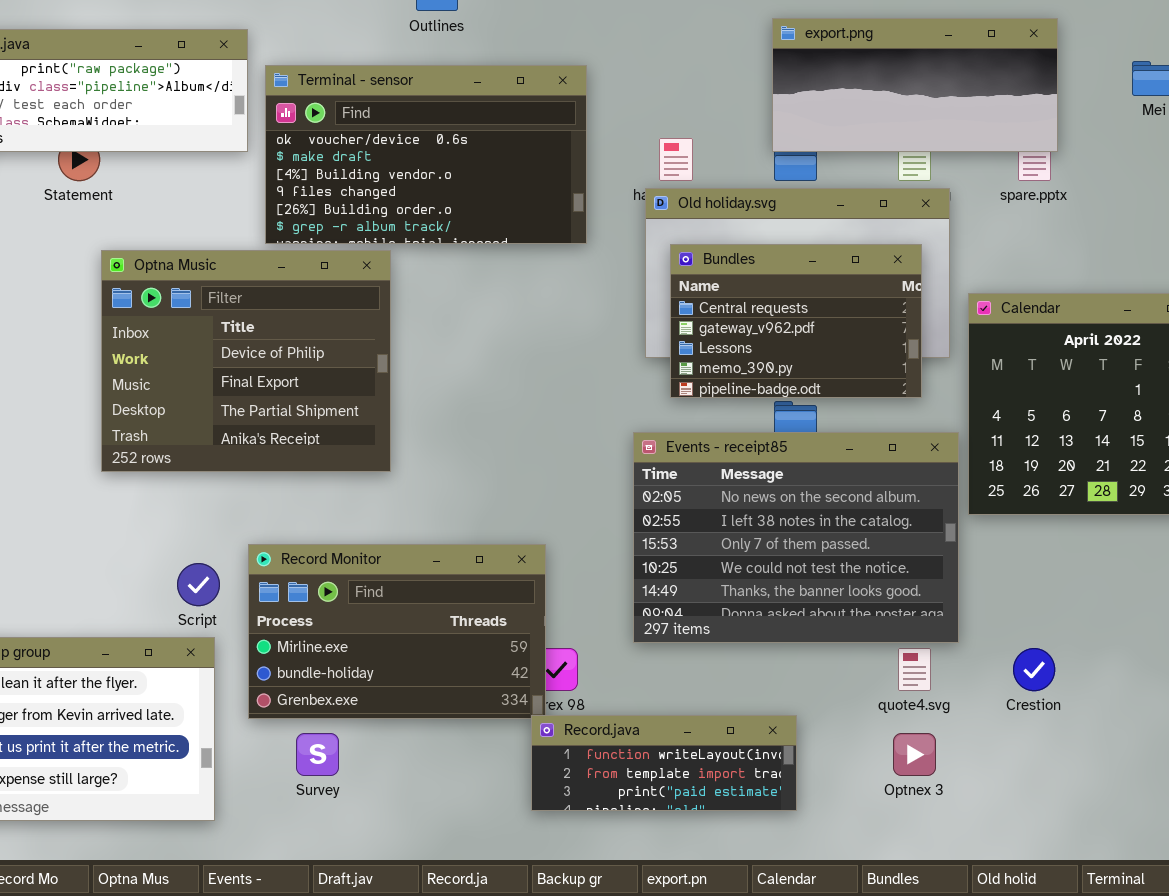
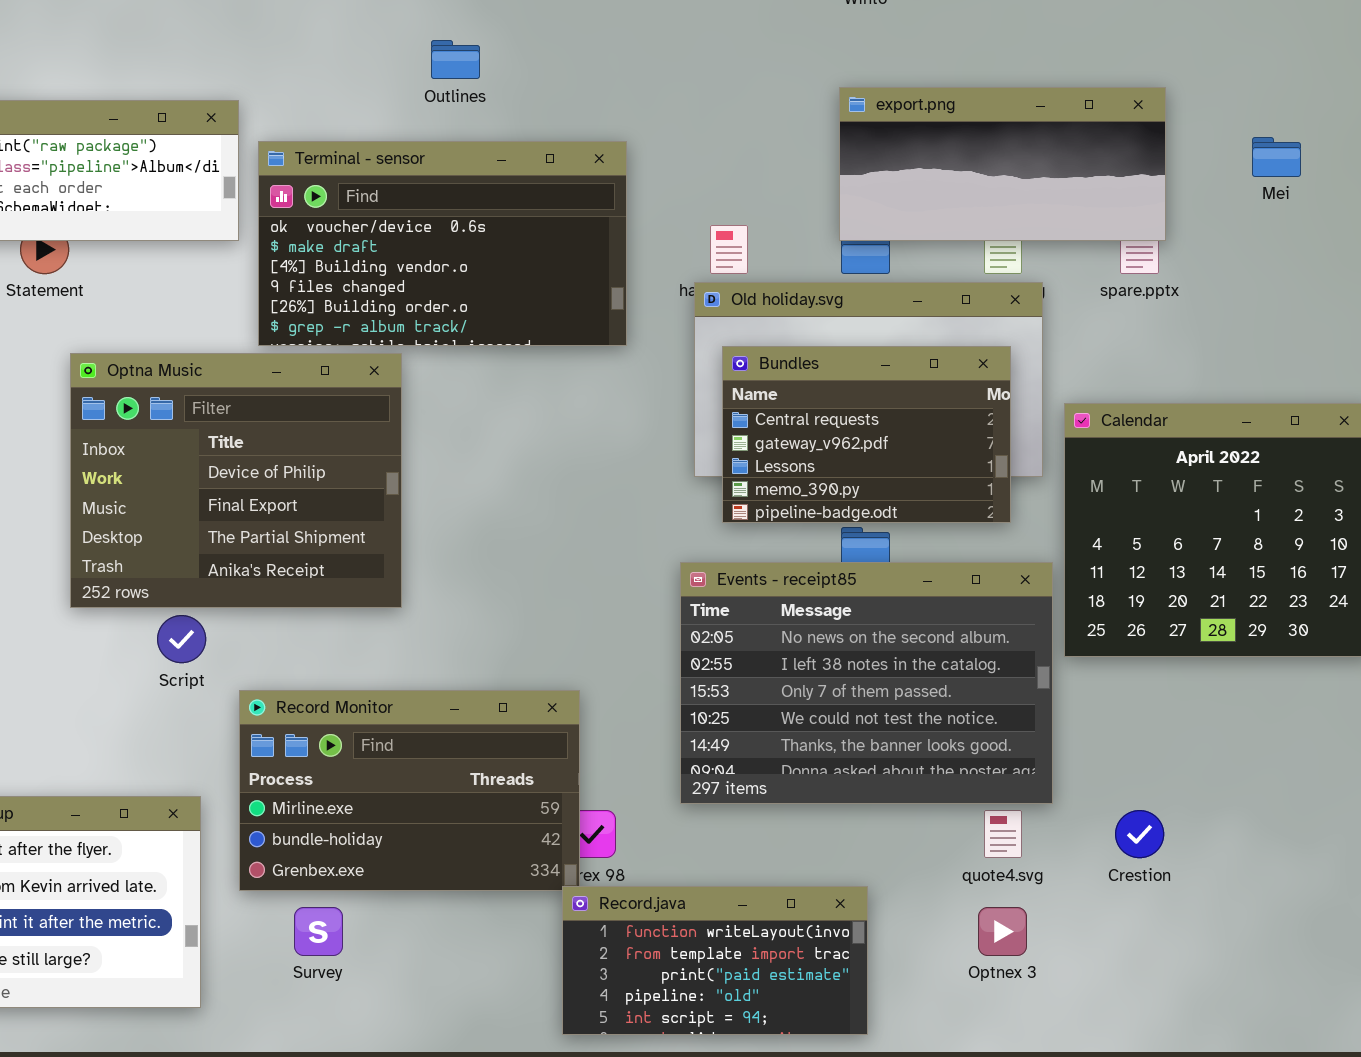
Script: [177,563,220,606] -> [157,615,206,663], moved
Record.java: [531,715,797,811] -> [562,886,868,1035], resized

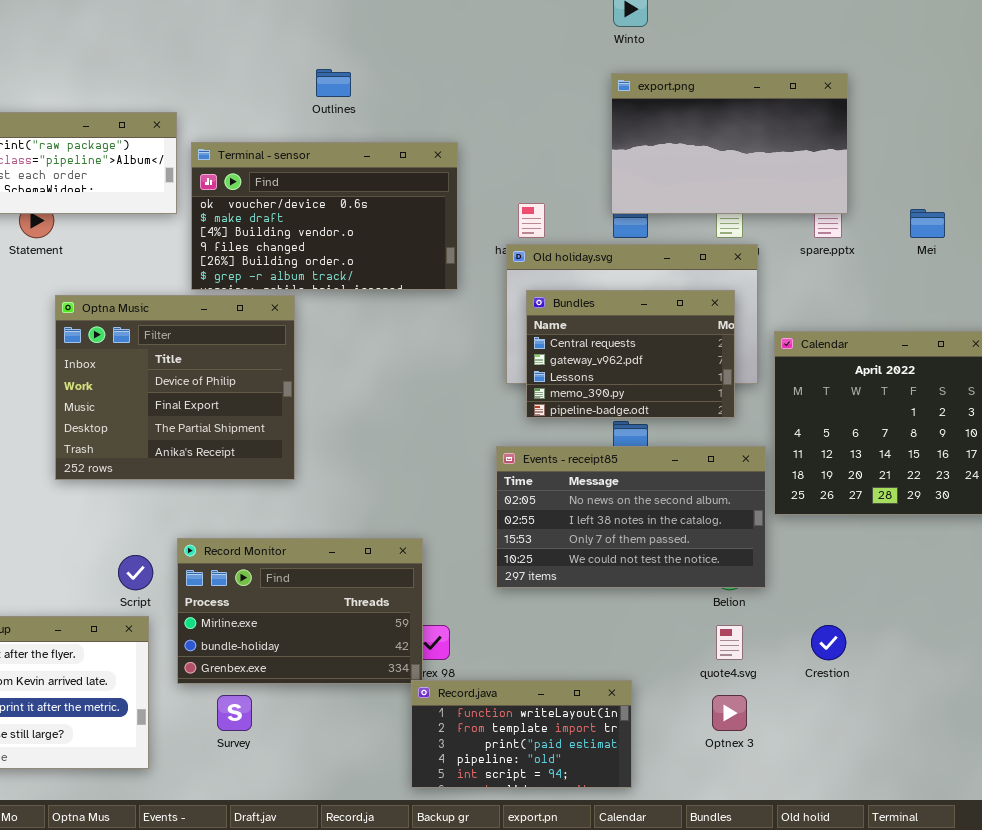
export.png: [839,87,1166,241] -> [611,73,848,214], resized
Mei: [1252,137,1301,177] -> [910,209,945,238], moved
Events - receipt85: [680,562,1053,804] -> [496,446,766,588], resized
Script: [157,615,206,663] -> [118,555,153,590], moved

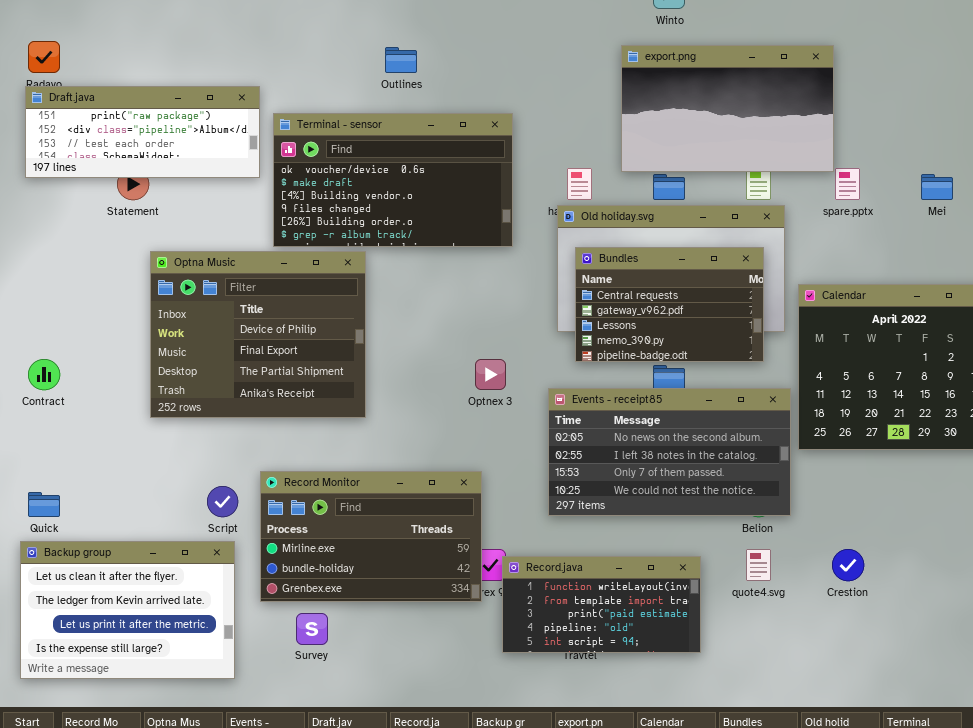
export.png: [611,73,848,214] -> [621,45,834,172], moved
Record.java: [411,680,632,788] -> [502,556,701,653], moved
Optnex 3: [712,695,747,731] -> [475,359,506,390], moved

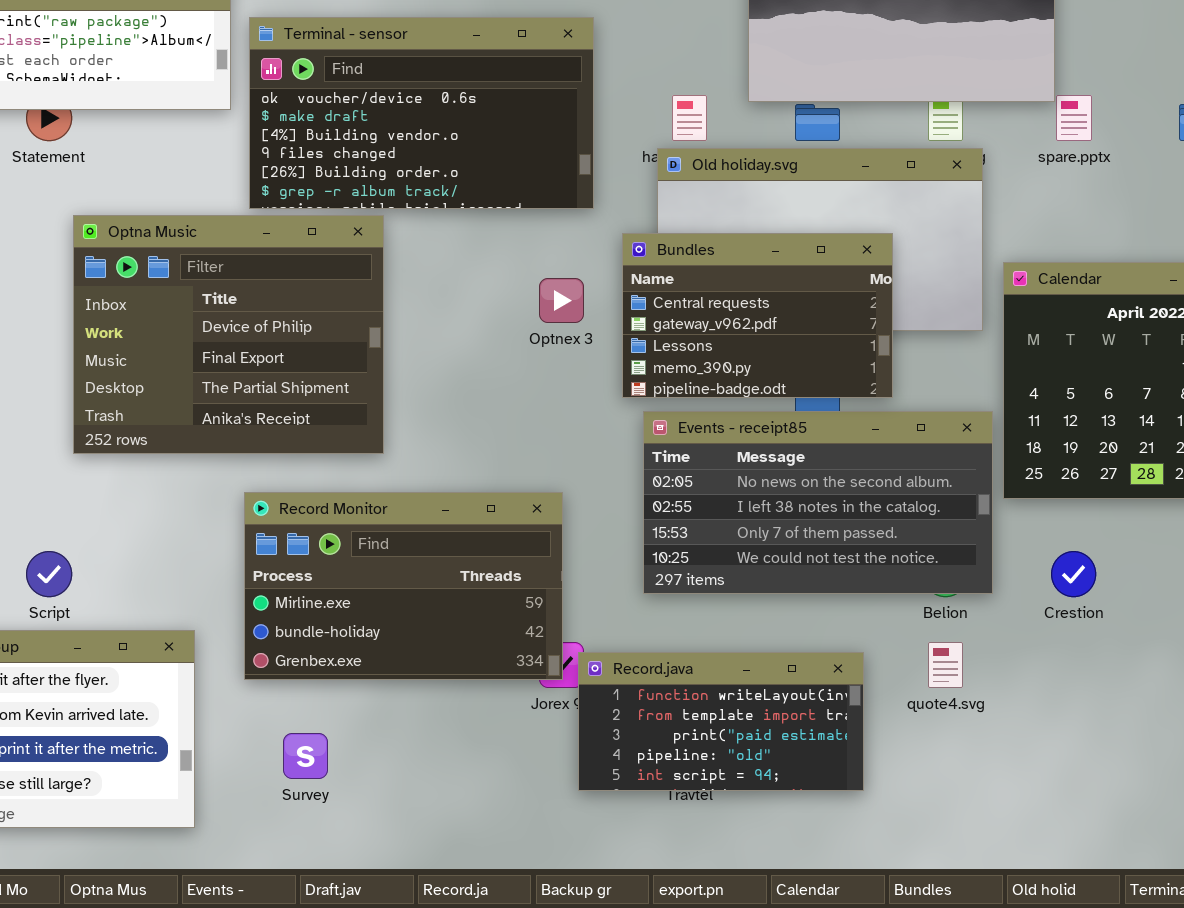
Bundles: [575,247,764,362] -> [622,233,893,398], moved
Optnex 3: [475,359,506,390] -> [539,278,584,323], moved
Record Monitor: [260,471,482,602] -> [244,492,563,680], moved
Script: [207,486,238,517] -> [26,551,72,597], moved
Crestion: [832,549,864,581] -> [1051,551,1096,597], moved

